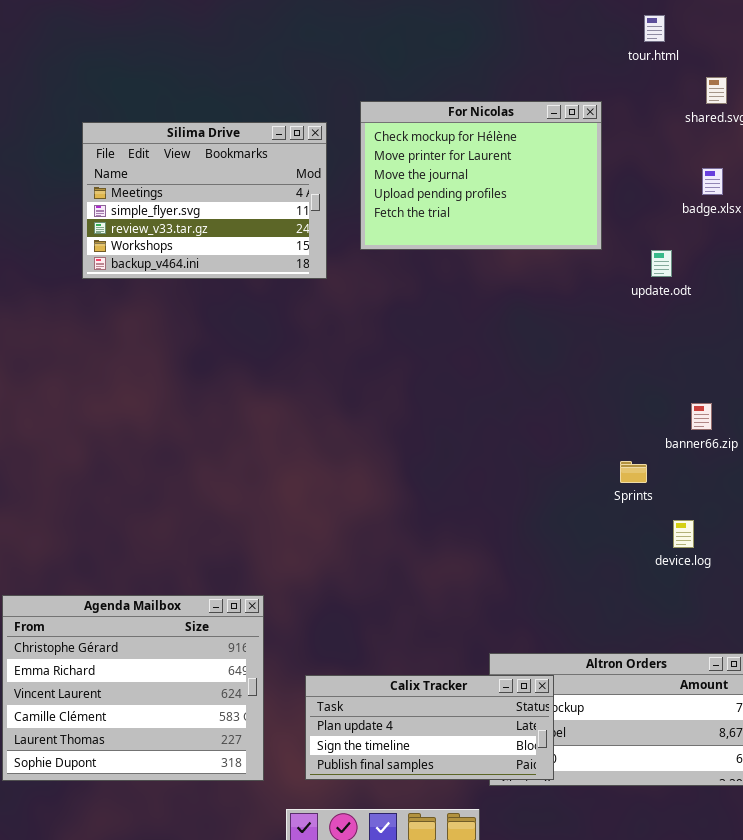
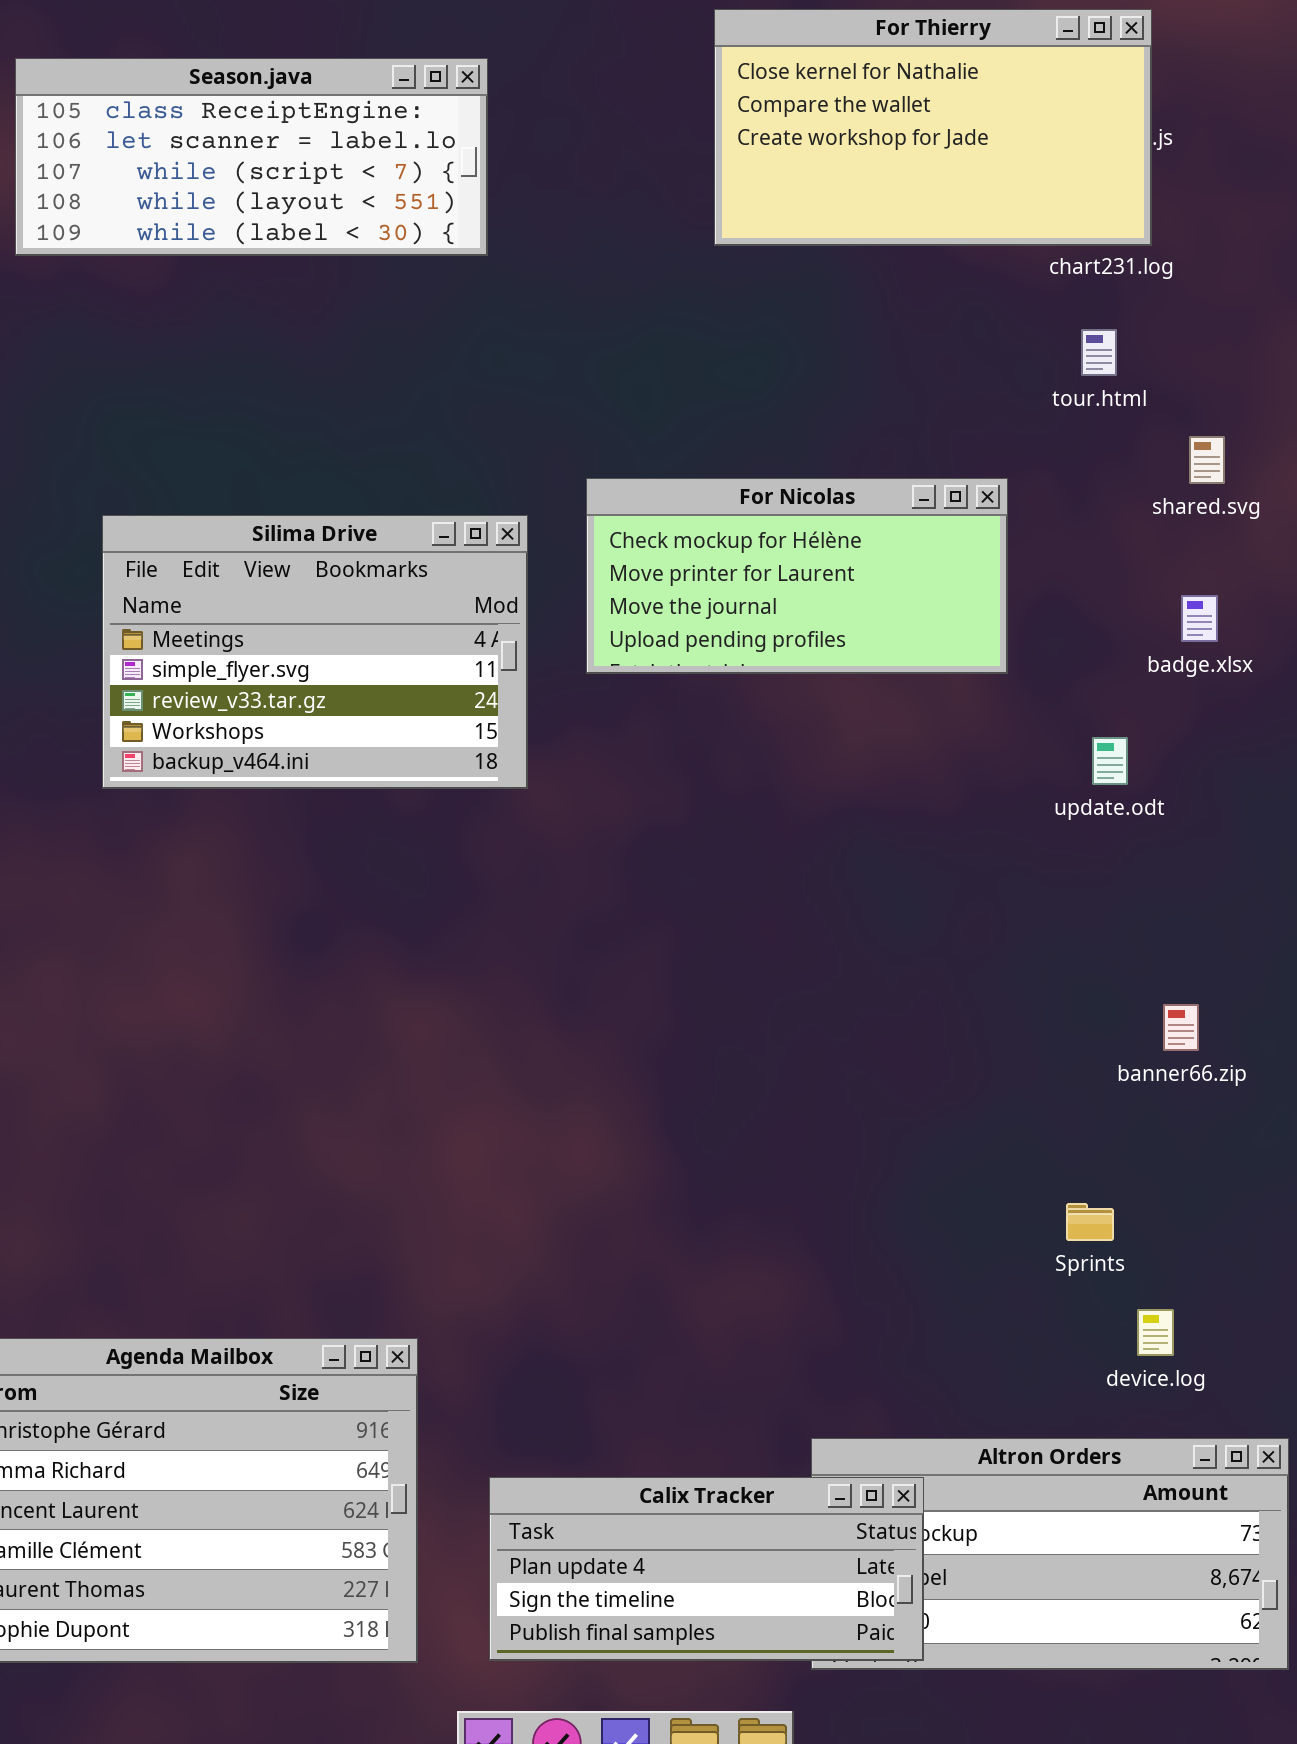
For Nicolas: [360,101,602,250] -> [586,478,1008,674], resized
Sprints: [620,461,647,483] -> [1066,1203,1114,1241], moved
device.log: [673,520,694,548] -> [1137,1309,1174,1356], moved

